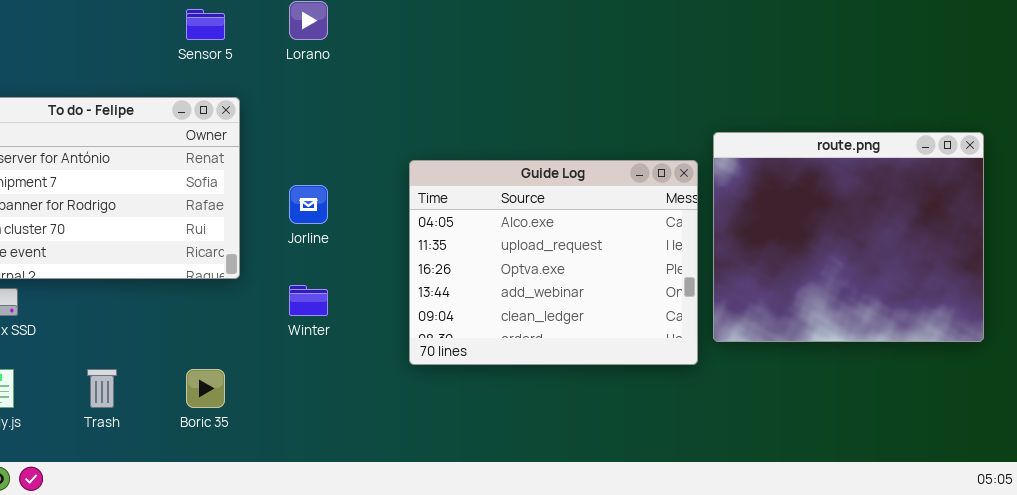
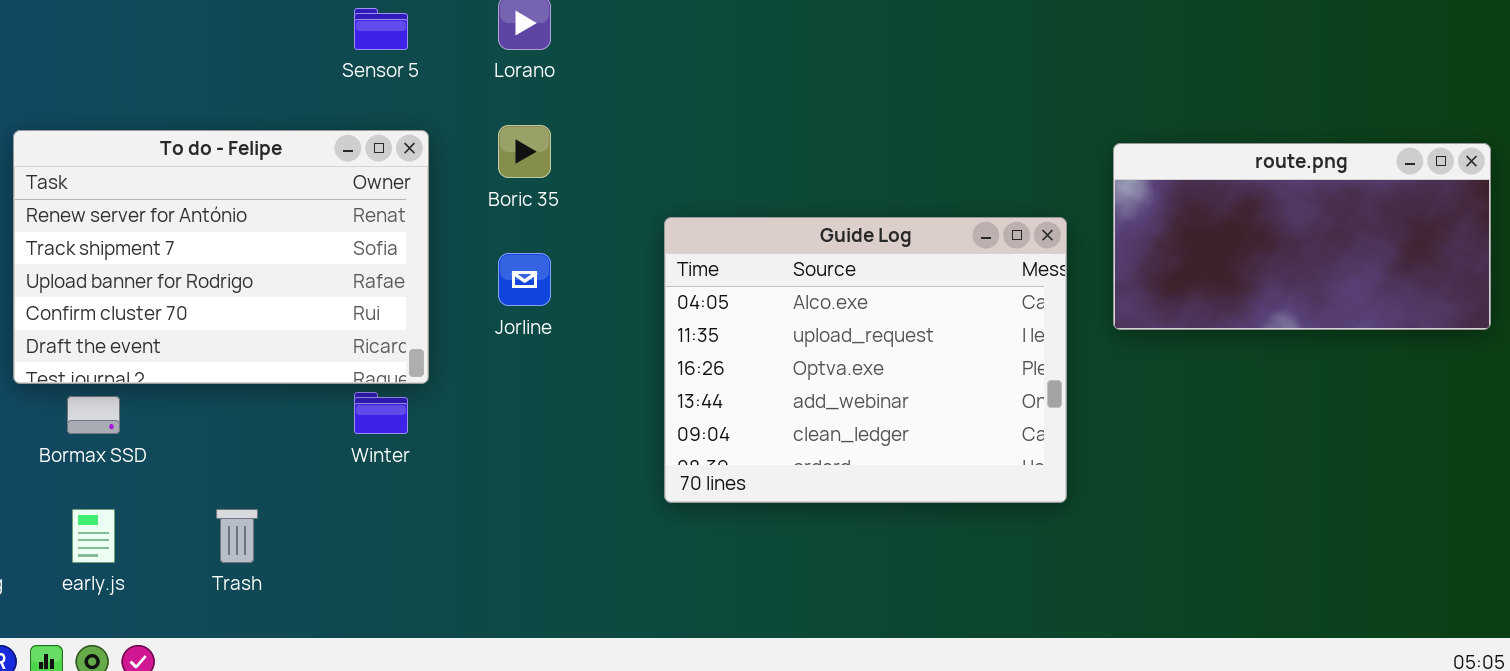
route.png: [713,132,984,342] -> [1113,143,1491,330], moved, resized
Winter: [289,285,328,316] -> [354,392,408,434], moved
Boric 35: [186,369,225,408] -> [498,125,551,178], moved

